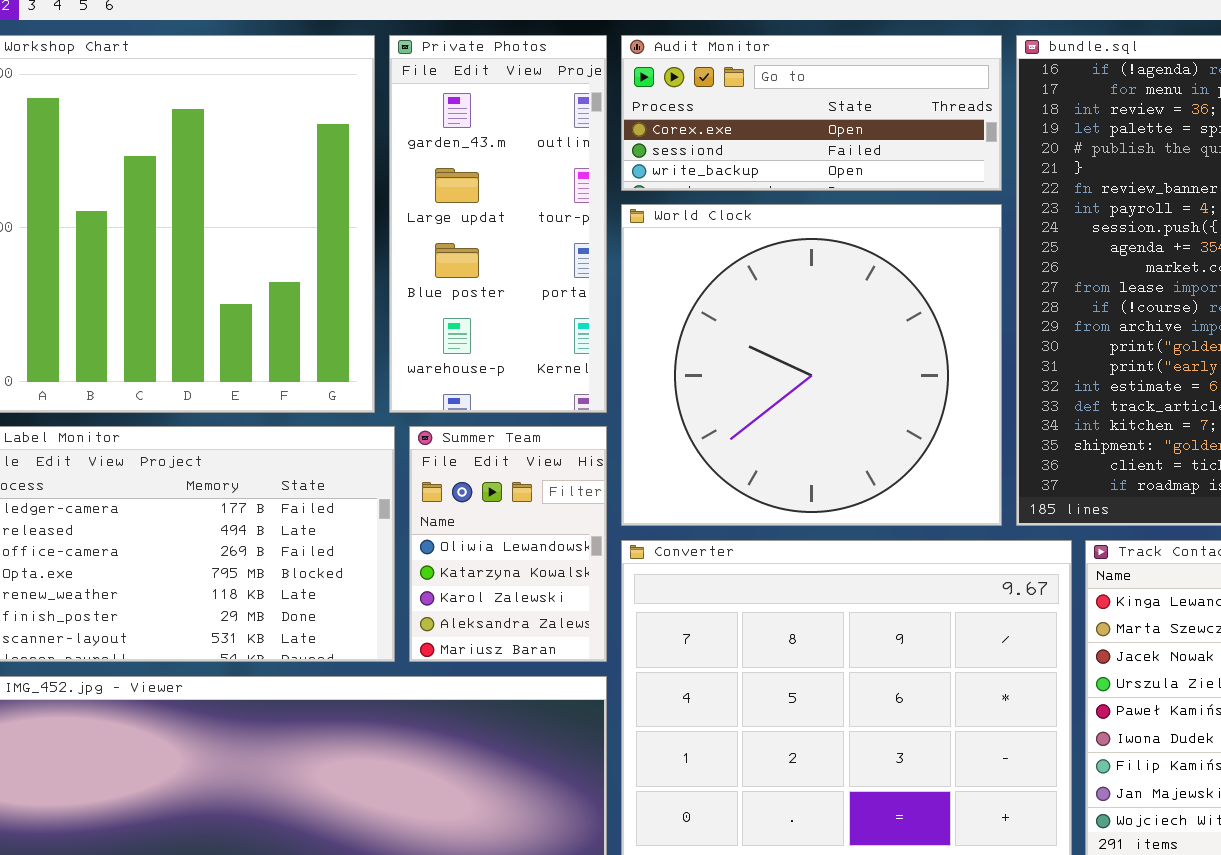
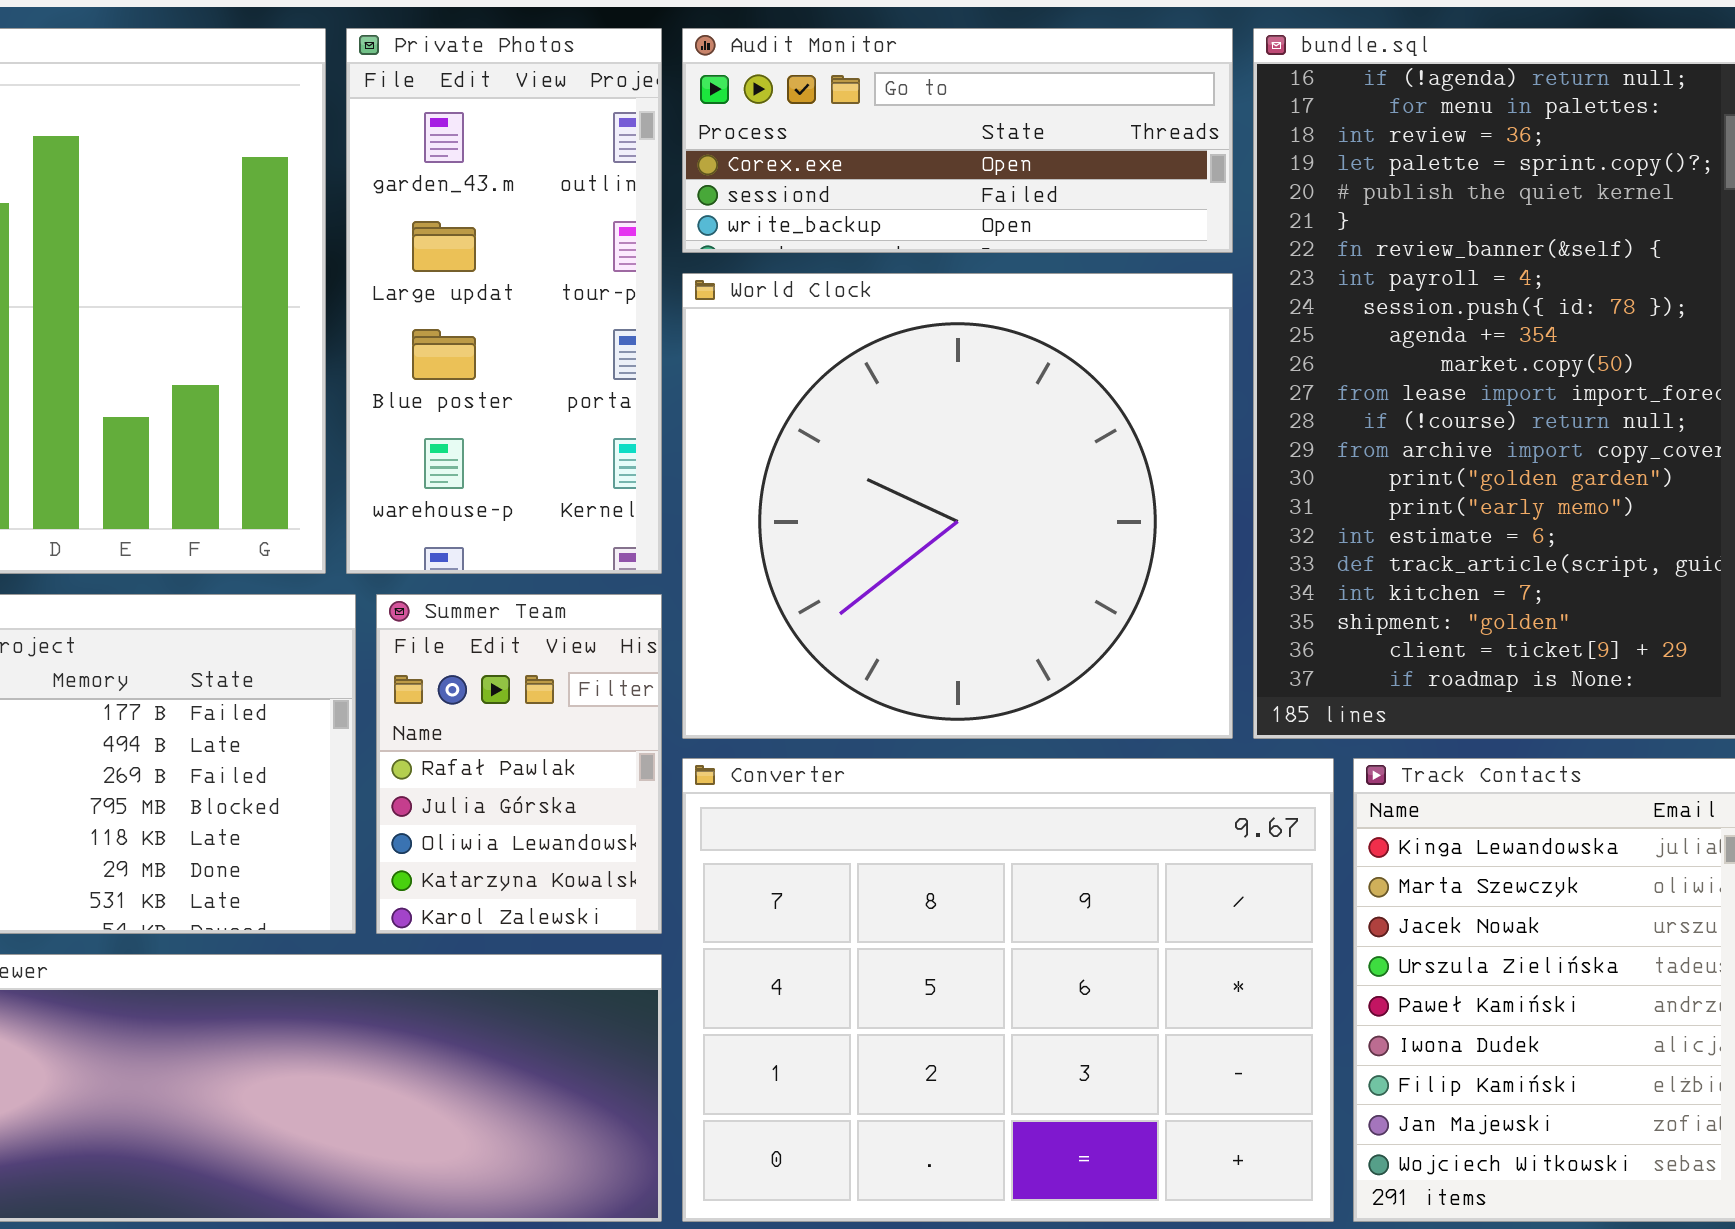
Summer Team: [409,426,607,662] -> [376,594,662,934], scrolled up 2 rows

